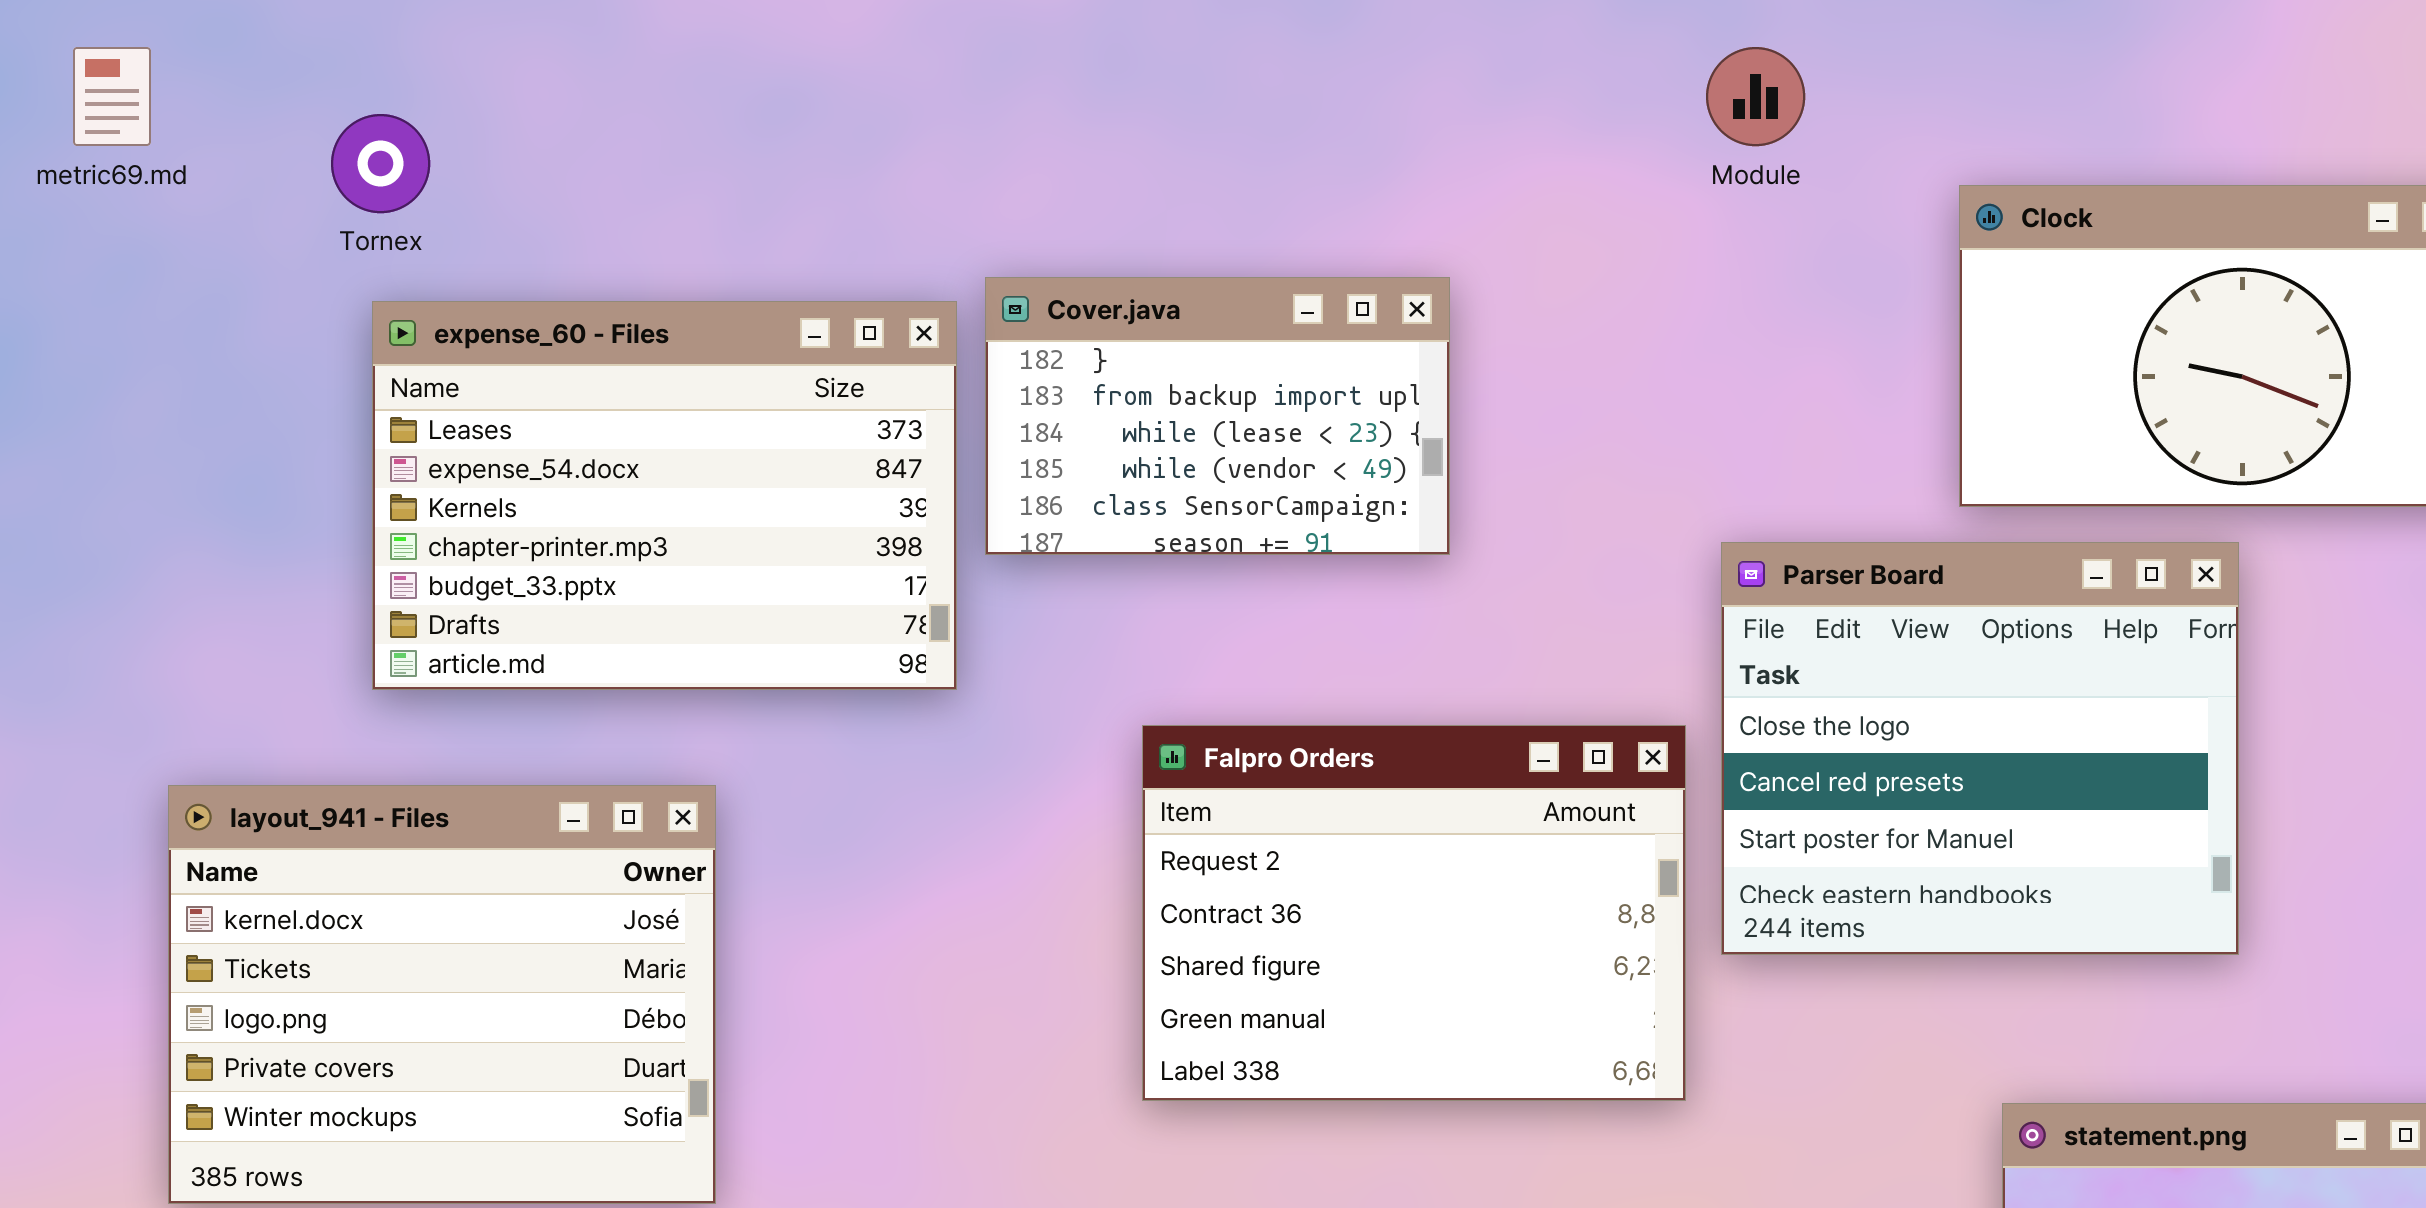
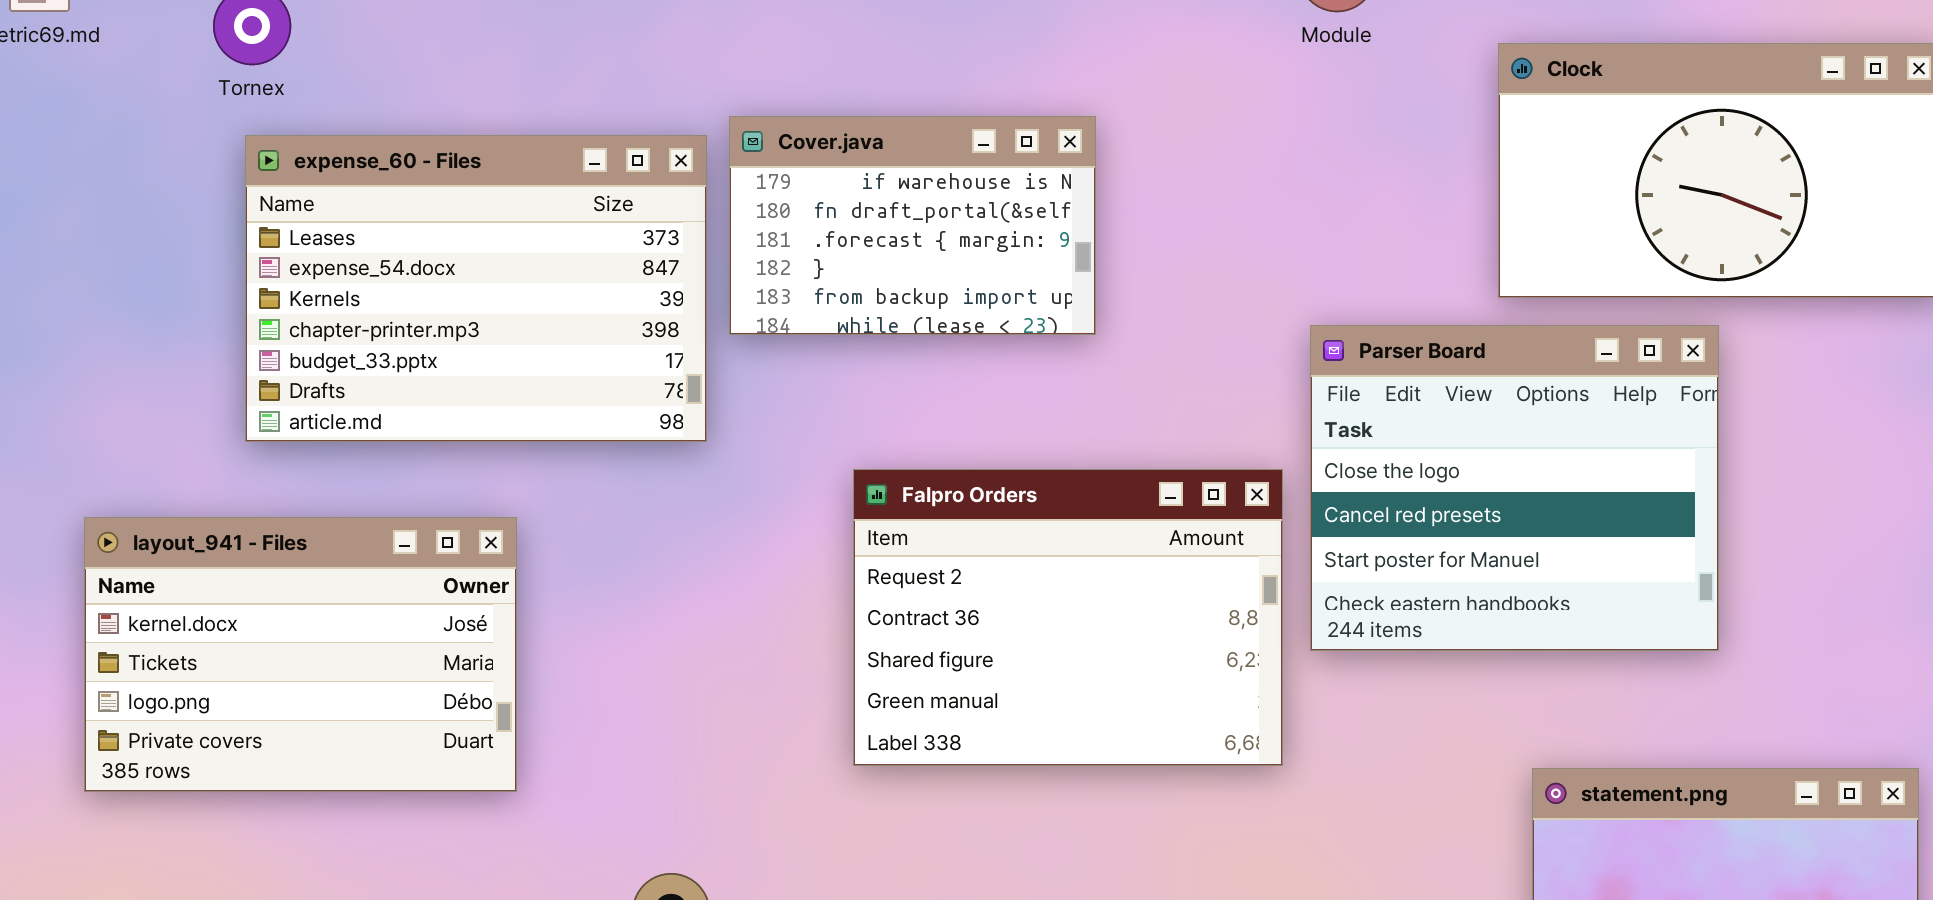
Cover.java: [985,277,1450,555] -> [729,116,1096,335], scrolled up 3 rows
layout_941 - Files: [168,785,716,1204] -> [84,517,517,792], resized

